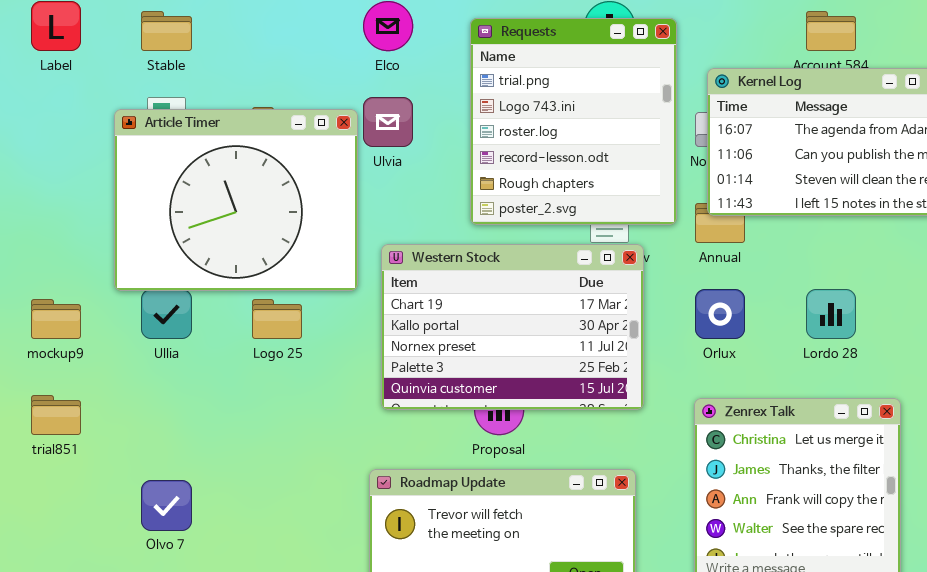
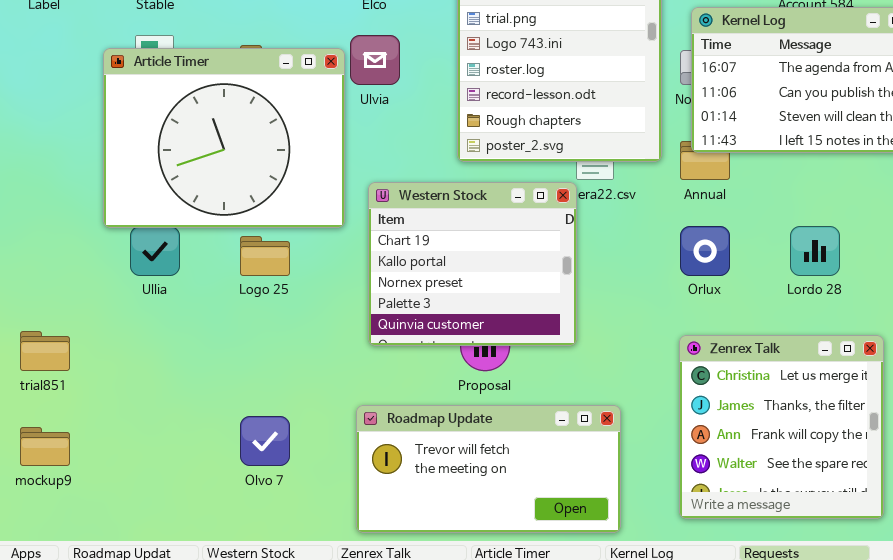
Western Stock: [381,244,644,410] -> [368,182,577,346], resized
mockup9: [31,299,81,339] -> [20,427,70,466], moved
Olvo 7: [141,480,192,531] -> [240,416,290,466], moved

